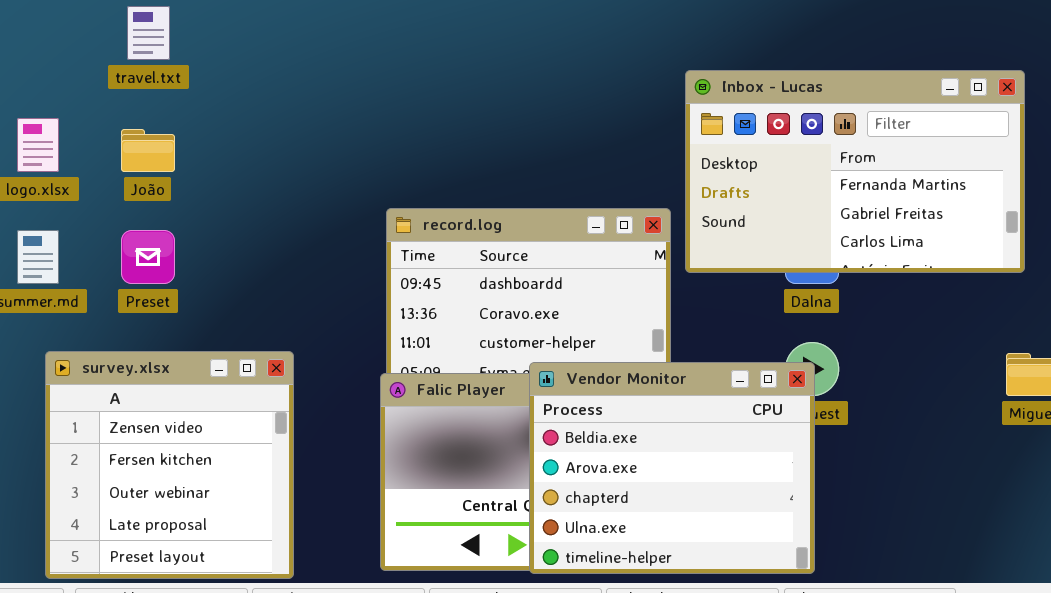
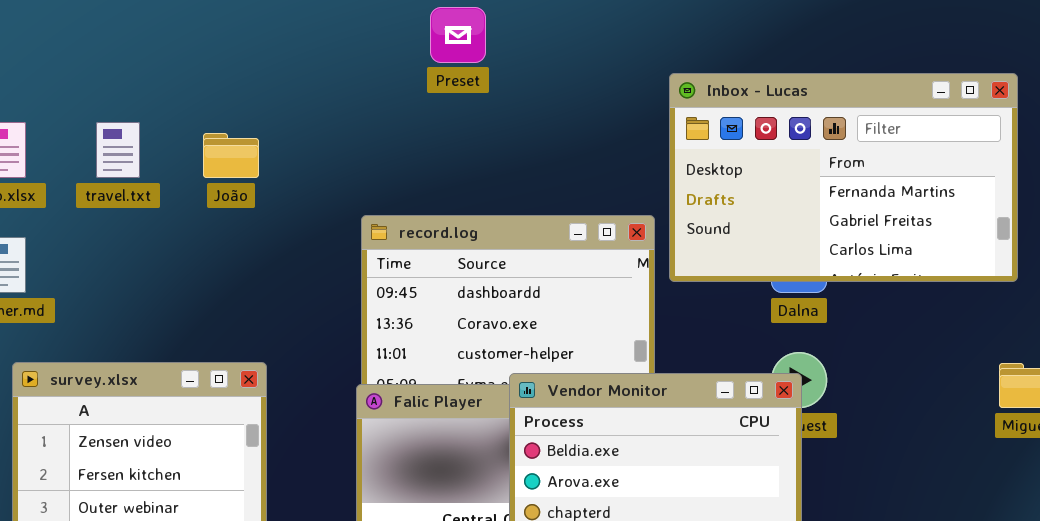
travel.txt: [127,6,170,60] -> [96,122,140,178], moved
João: [121,129,175,172] -> [203,133,259,178], moved
Preset: [121,230,175,284] -> [430,7,486,63], moved

